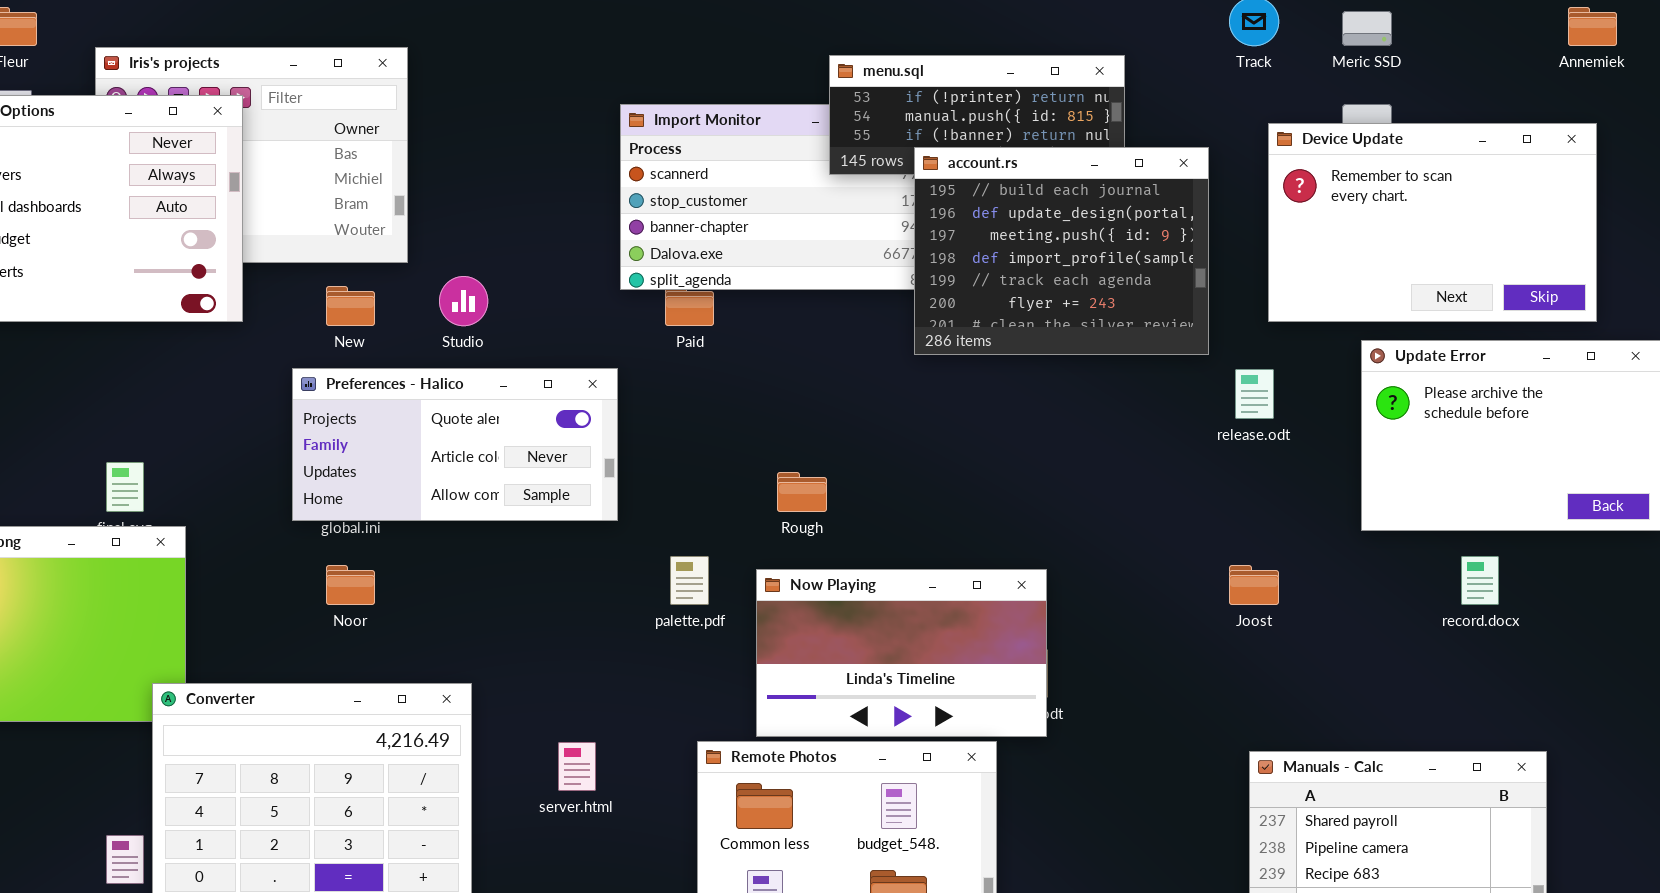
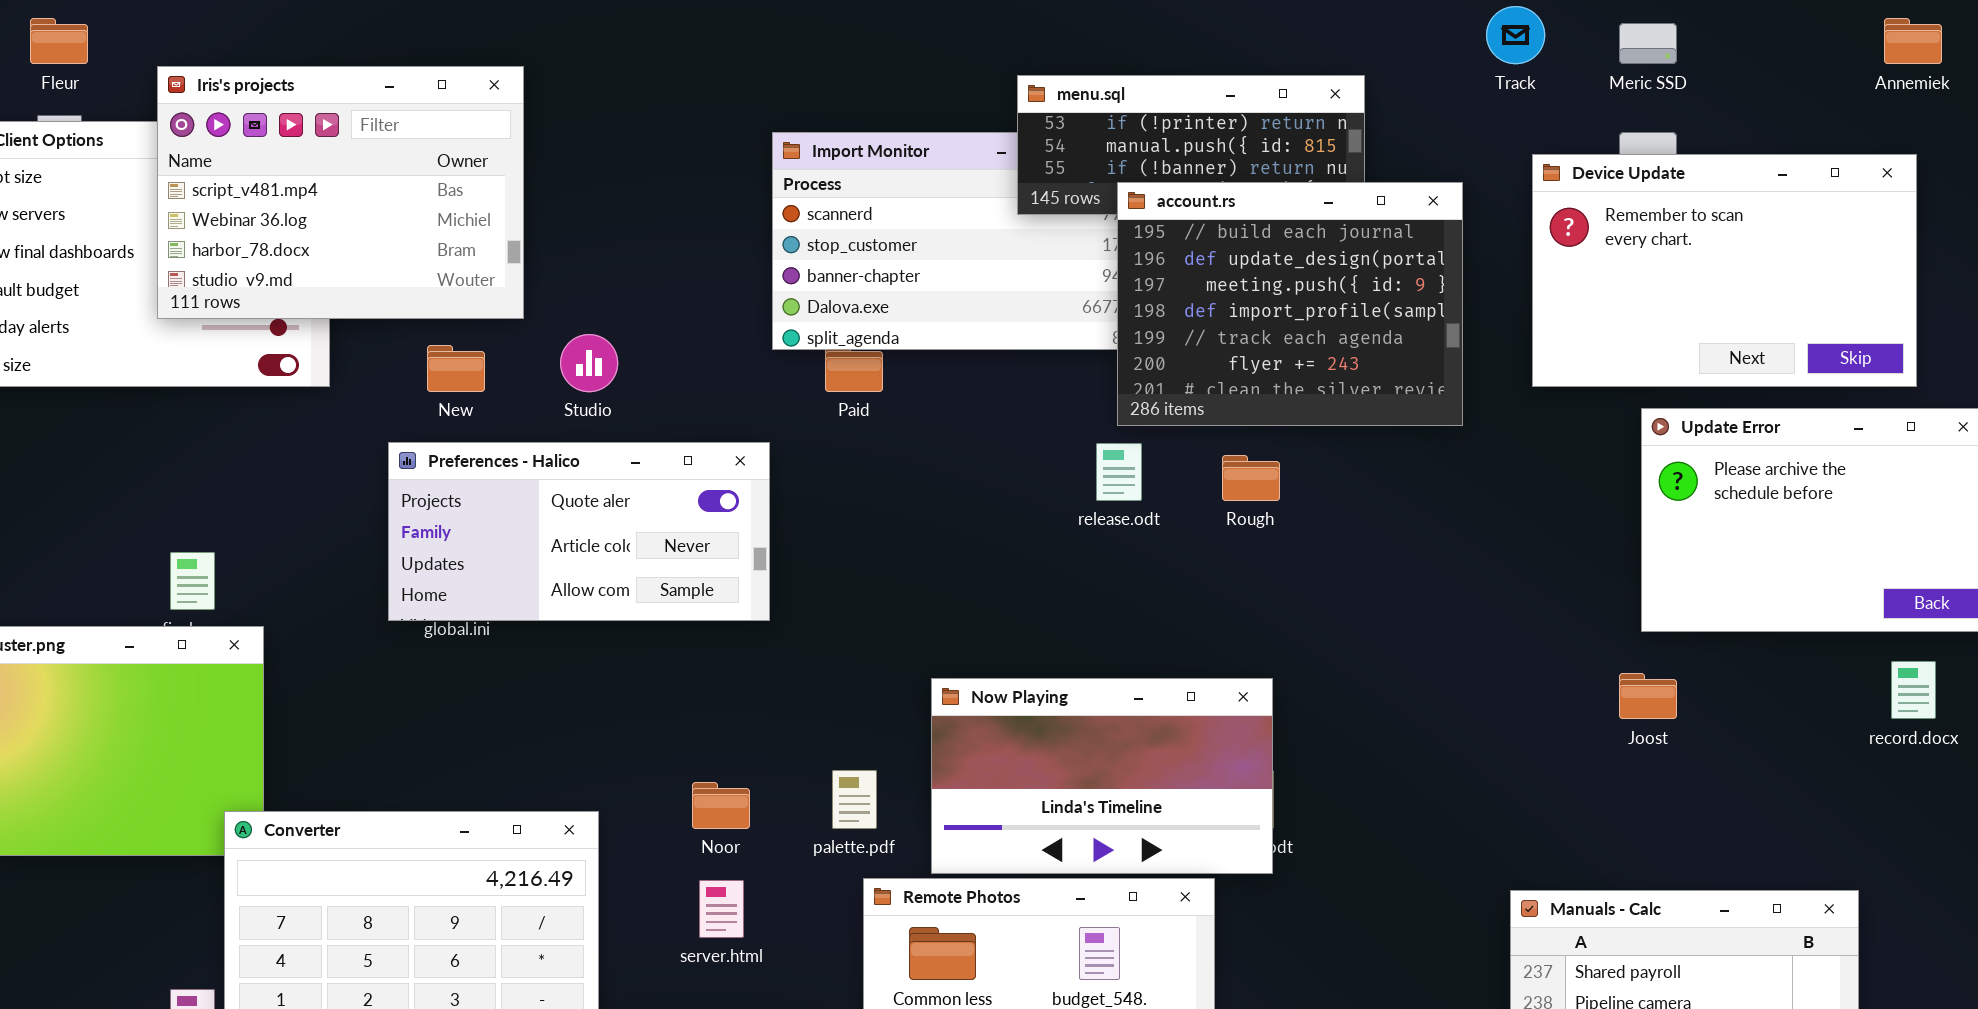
Iris's projects: [95,47,408,263] -> [157,66,524,319], raised
release.odt: [1235,369,1274,419] -> [1096,443,1142,501], moved
Rough: [777,472,827,512] -> [1222,455,1280,501], moved
palette.pdf: [670,556,709,605] -> [832,770,877,829], moved
record.docx: [1461,556,1499,605] -> [1891,661,1936,719], moved
Noor: [326,565,375,605] -> [692,782,750,829], moved
Joost: [1229,565,1279,605] -> [1619,673,1677,719], moved

